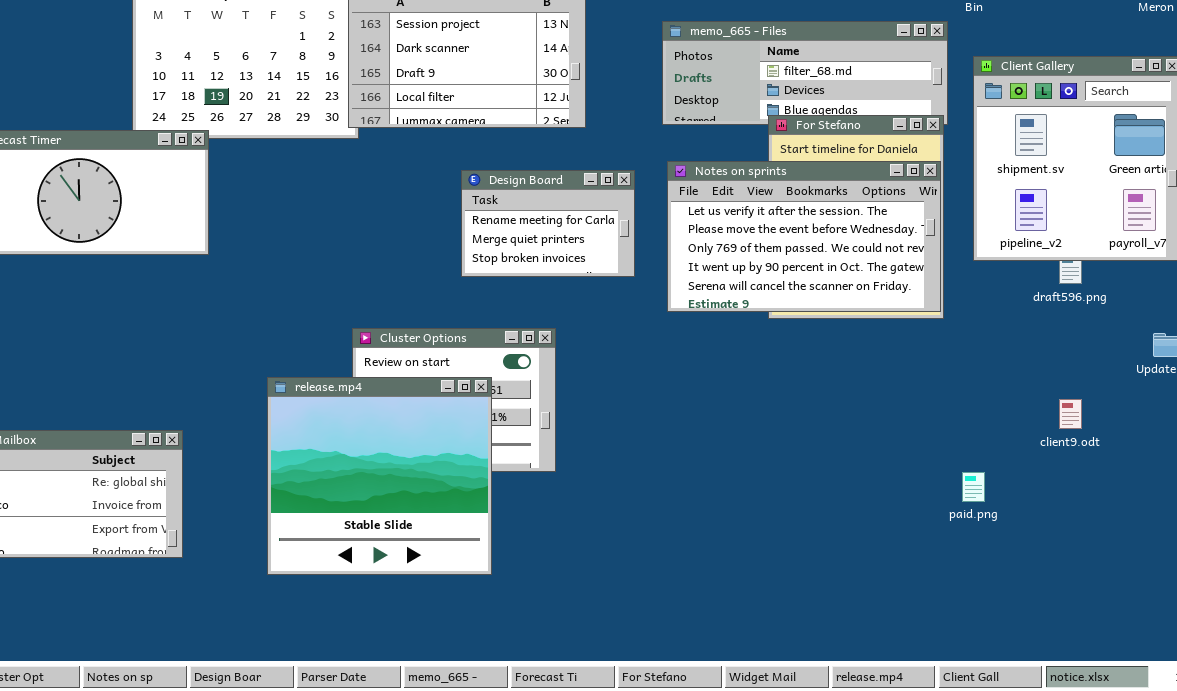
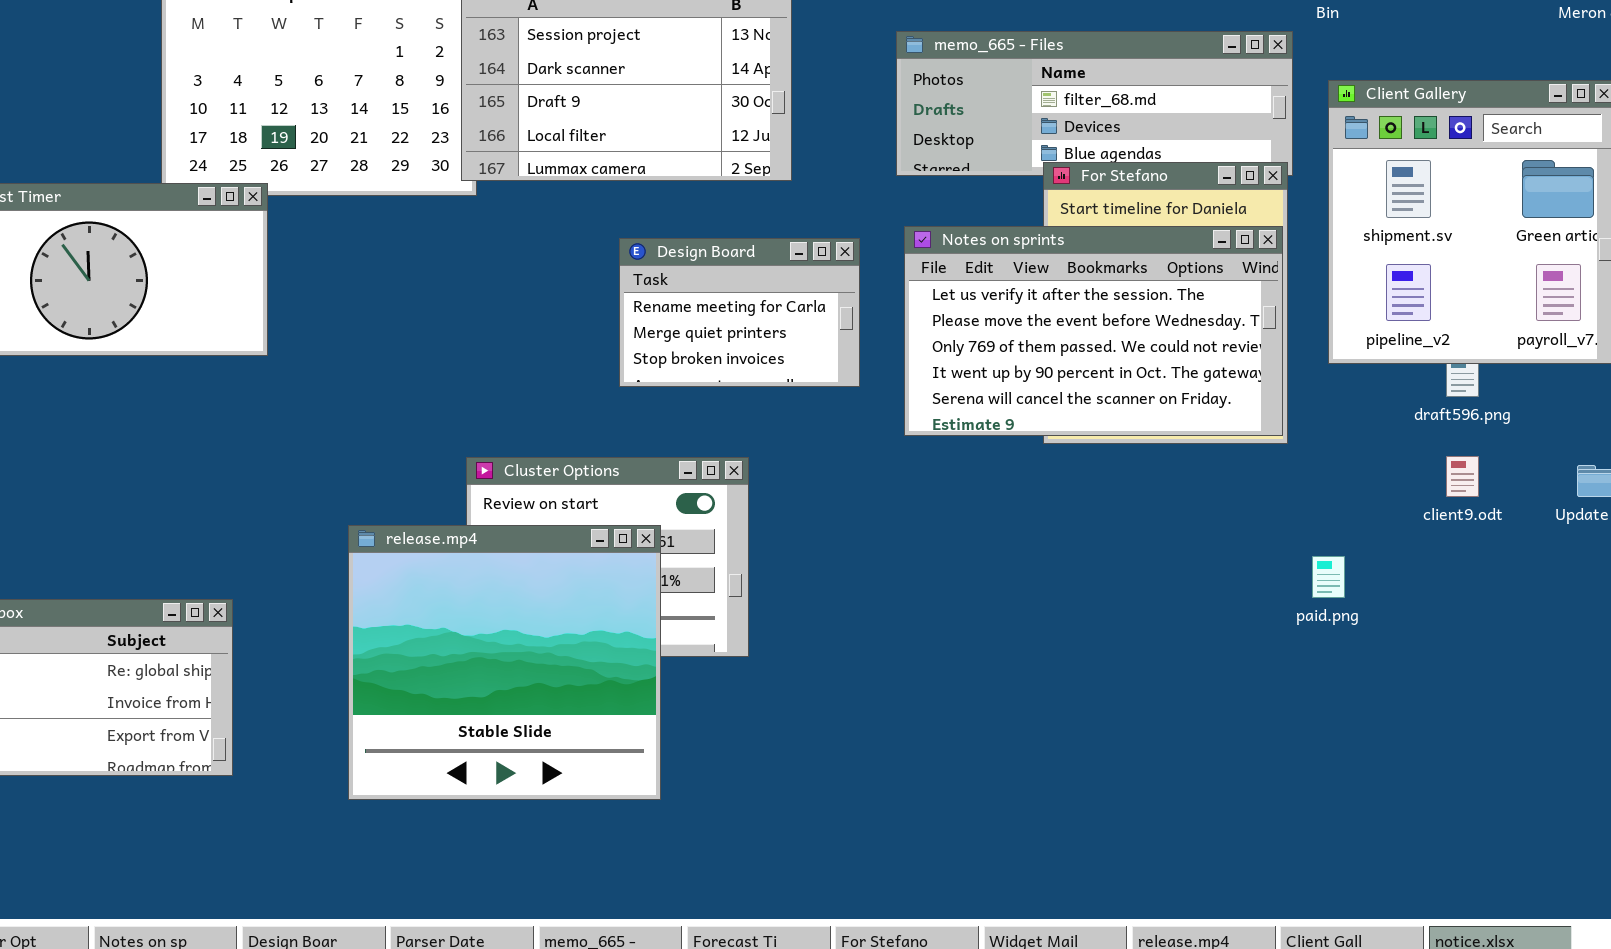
client9.odt: [1059,399,1082,429] -> [1446,456,1479,497], moved
paid.png: [962,472,985,502] -> [1312,556,1345,598], moved

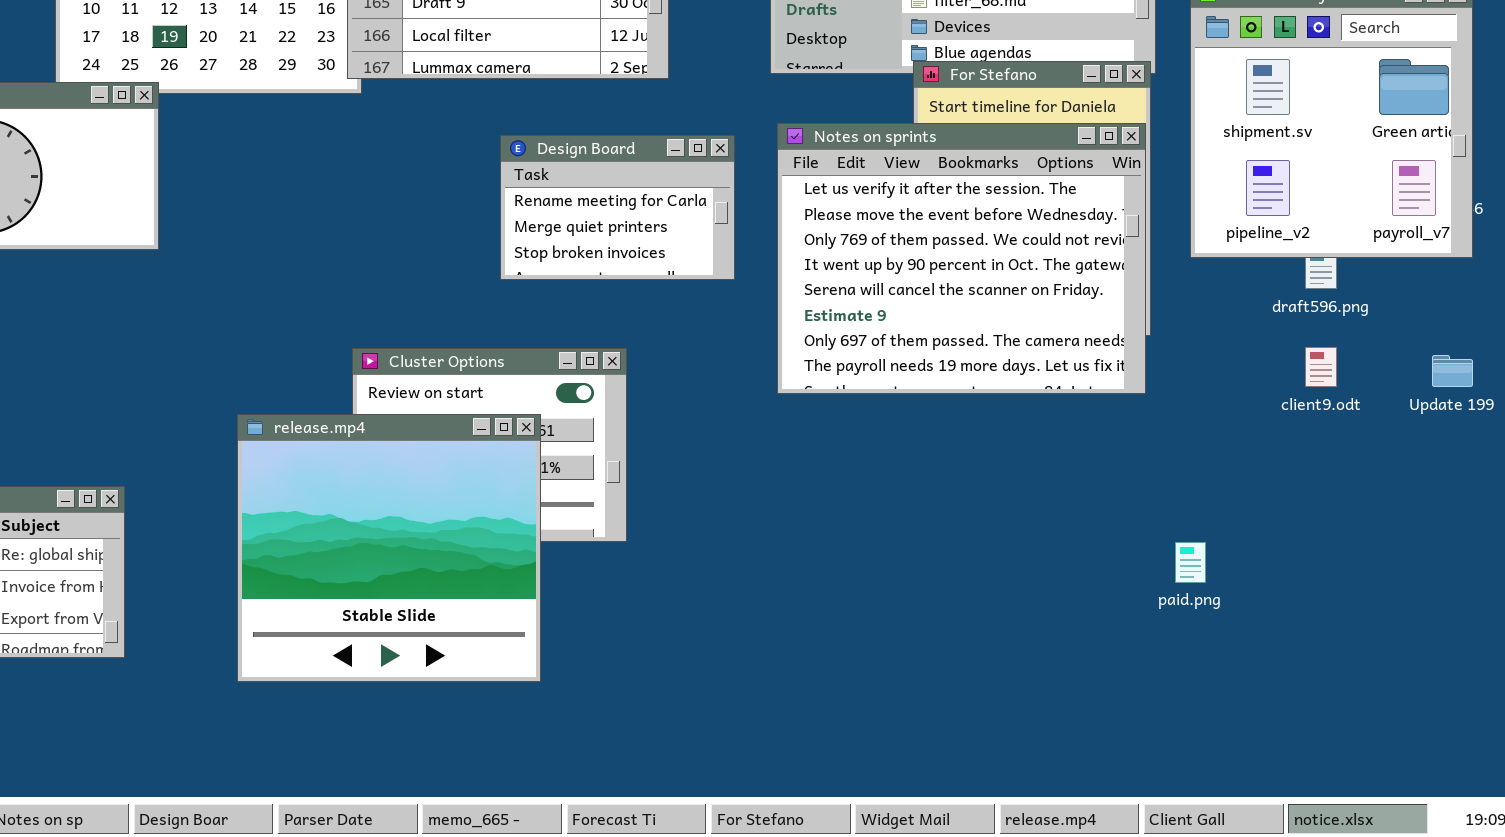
Notes on sprints: [904,226,1283,436] -> [777,123,1146,394], resized
paid.png: [1312,556,1345,598] -> [1175,542,1206,583], moved

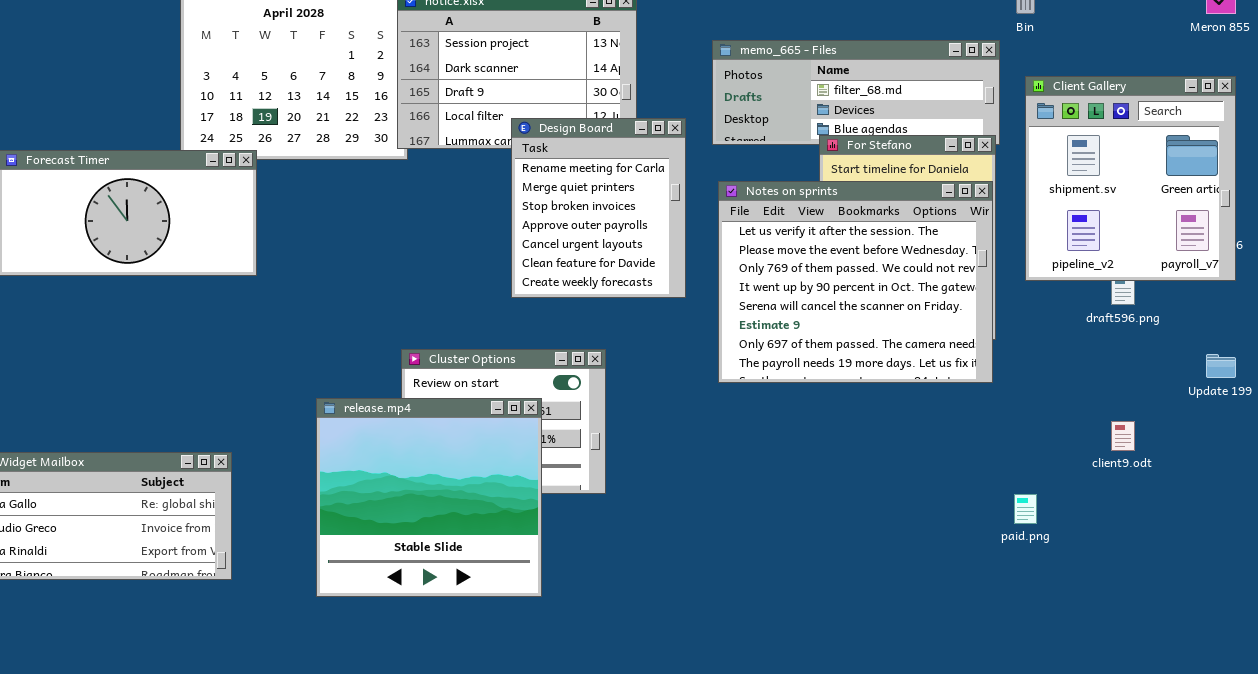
Design Board: [500,135,735,280] -> [511,118,686,298], resized
client9.odt: [1305,347,1337,387] -> [1111,421,1135,451], moved

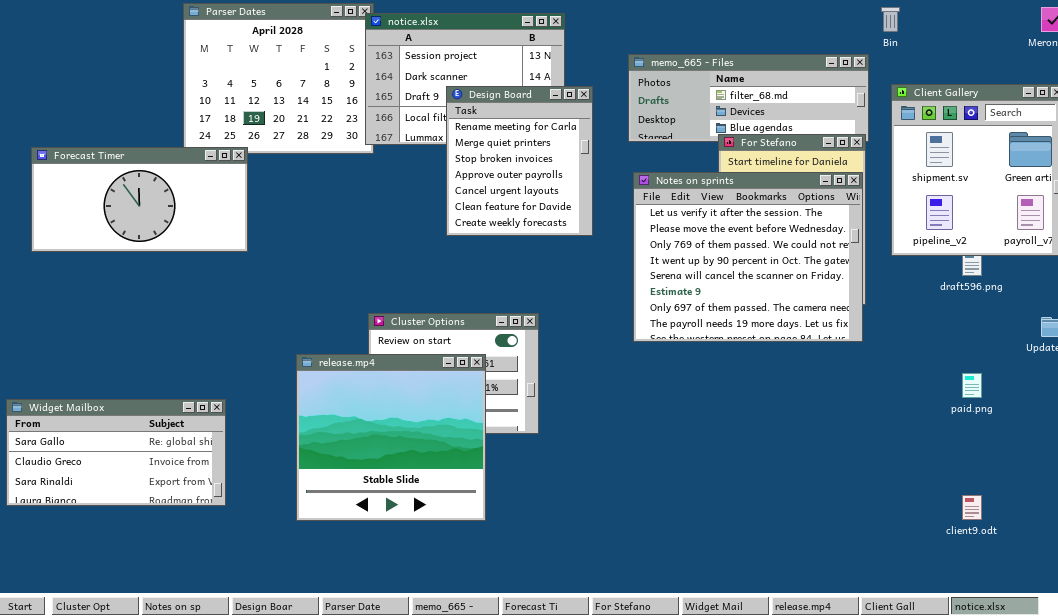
Design Board: [511,118,686,298] -> [446,86,593,236], moved
client9.odt: [1111,421,1135,451] -> [962,495,982,520], moved
paid.png: [1014,494,1037,524] -> [962,373,982,398], moved

